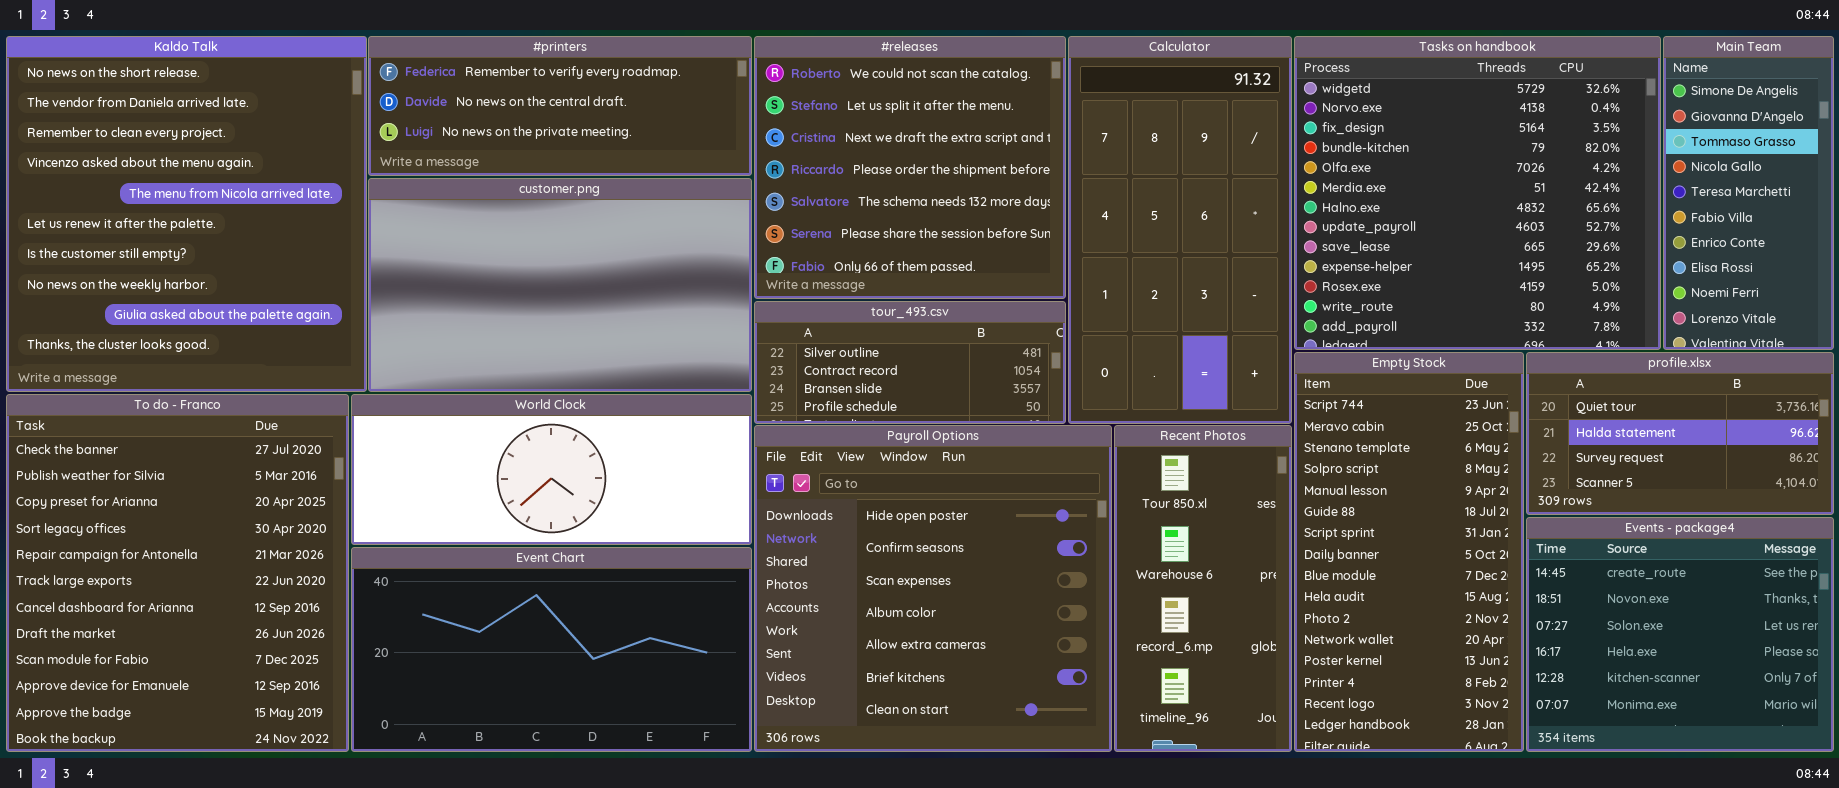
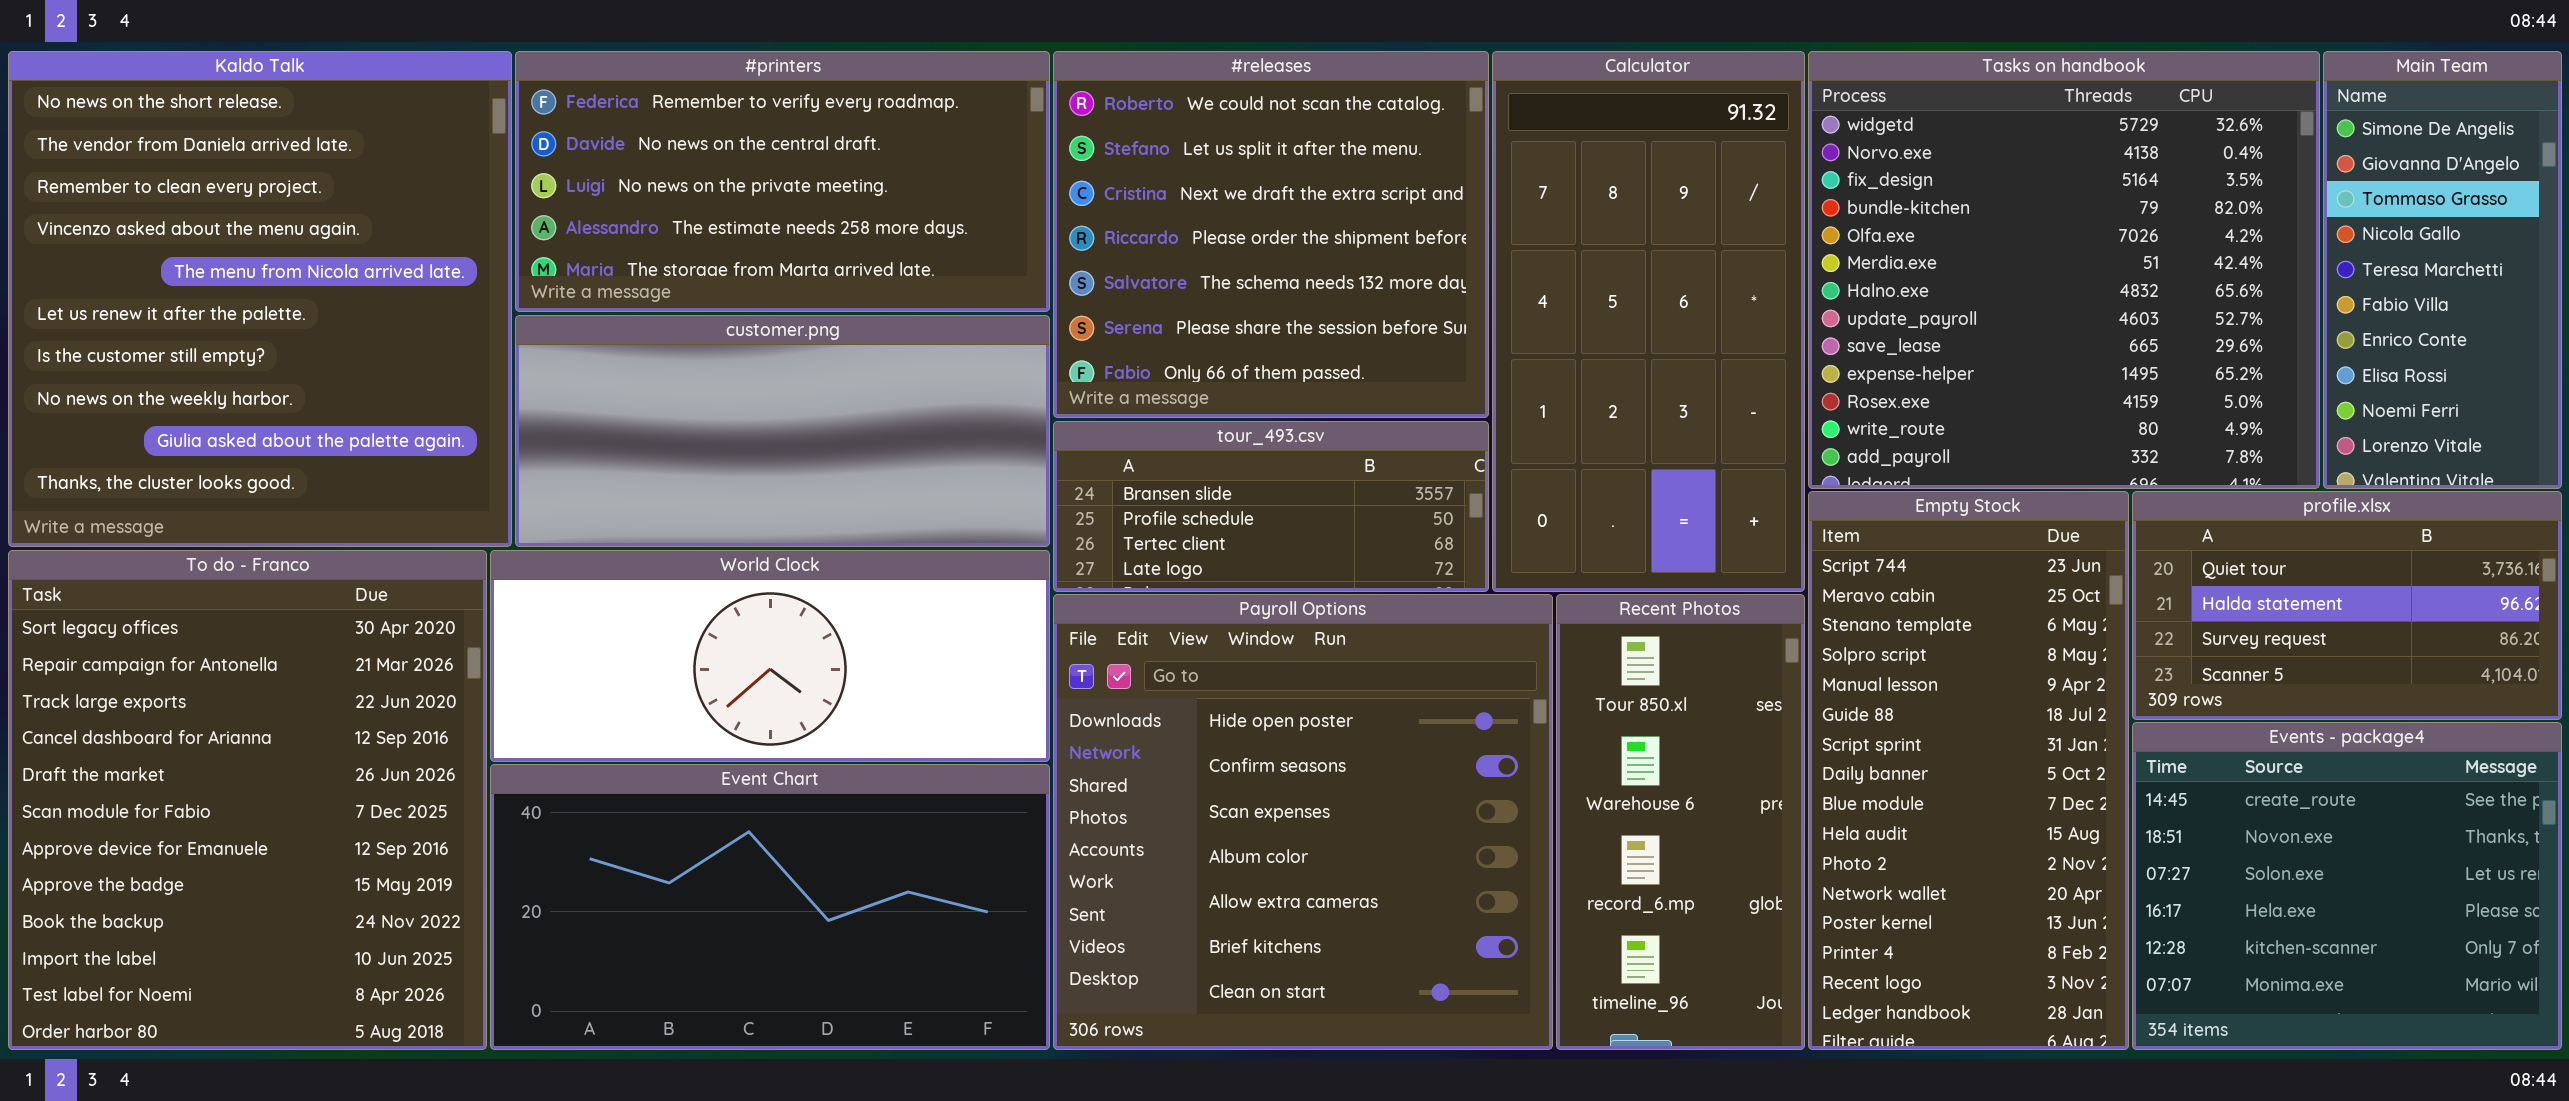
#printers: [368,36,752,176] -> [515,51,1050,312], resized
customer.png: [368,178,752,392] -> [515,315,1050,547], resized
tour_493.csv: [754,301,1066,424] -> [1053,421,1489,592], scrolled down 2 rows
To do - Franco: [6,394,349,752] -> [8,550,487,1050], scrolled down 3 rows

